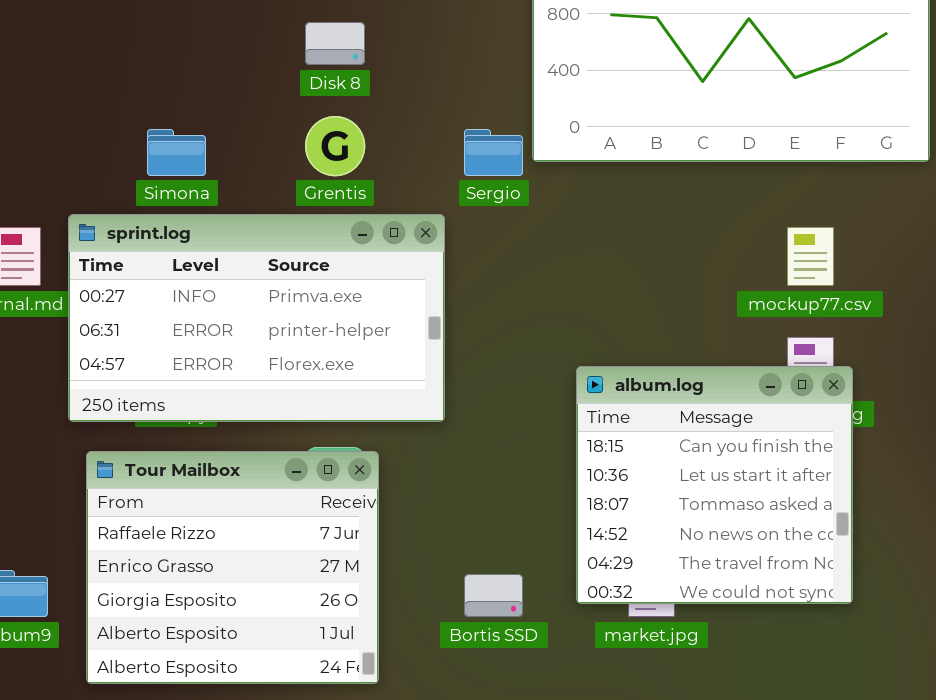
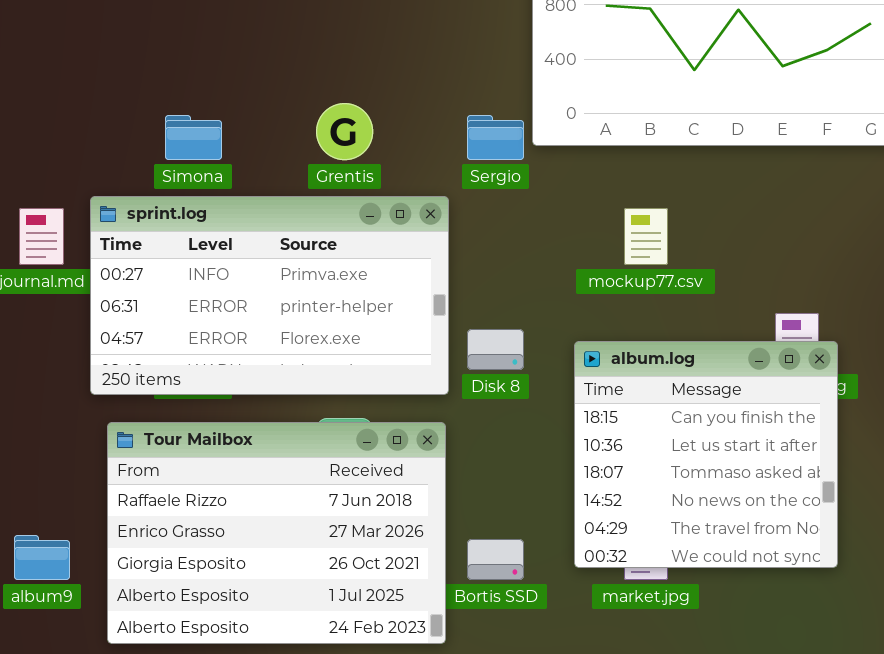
Disk 8: [305,22,365,65] -> [467,329,524,370], moved
mockup77.csv: [787,227,834,286] -> [624,208,668,265], moved
Tour Mailbox: [86,451,379,684] -> [107,422,446,644], resized

